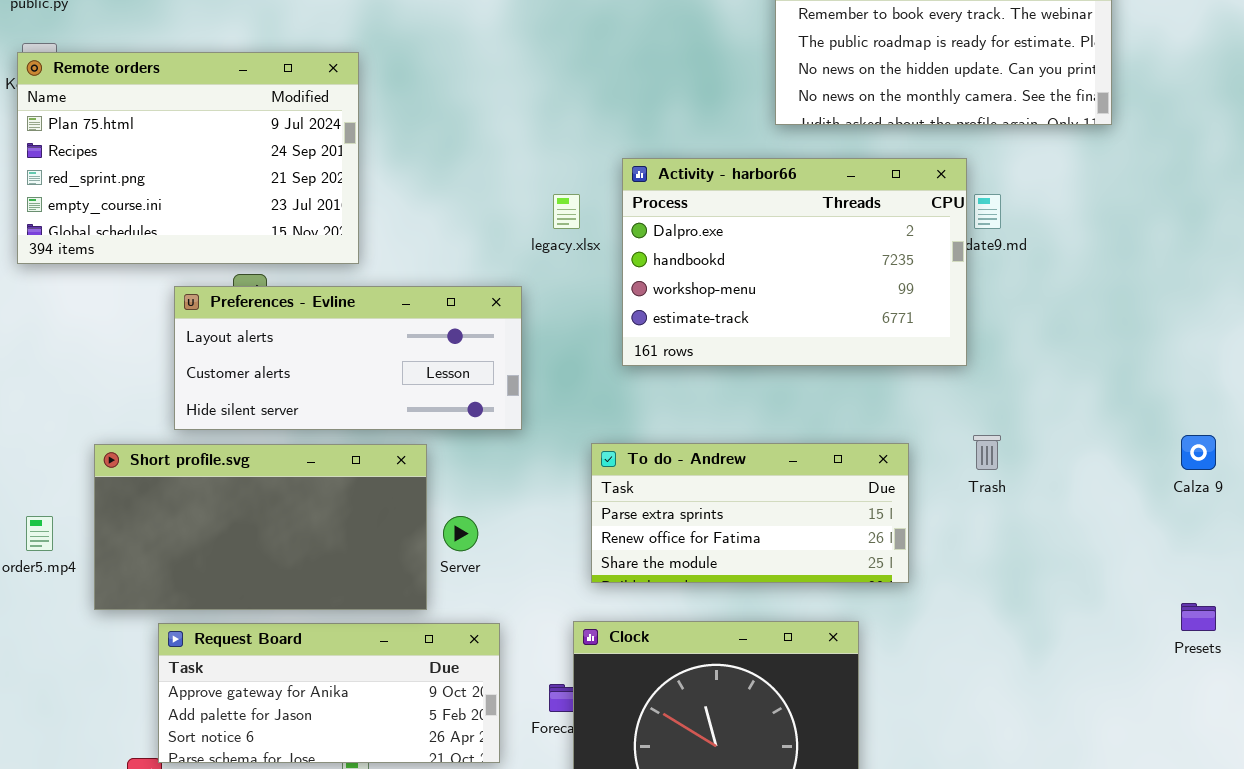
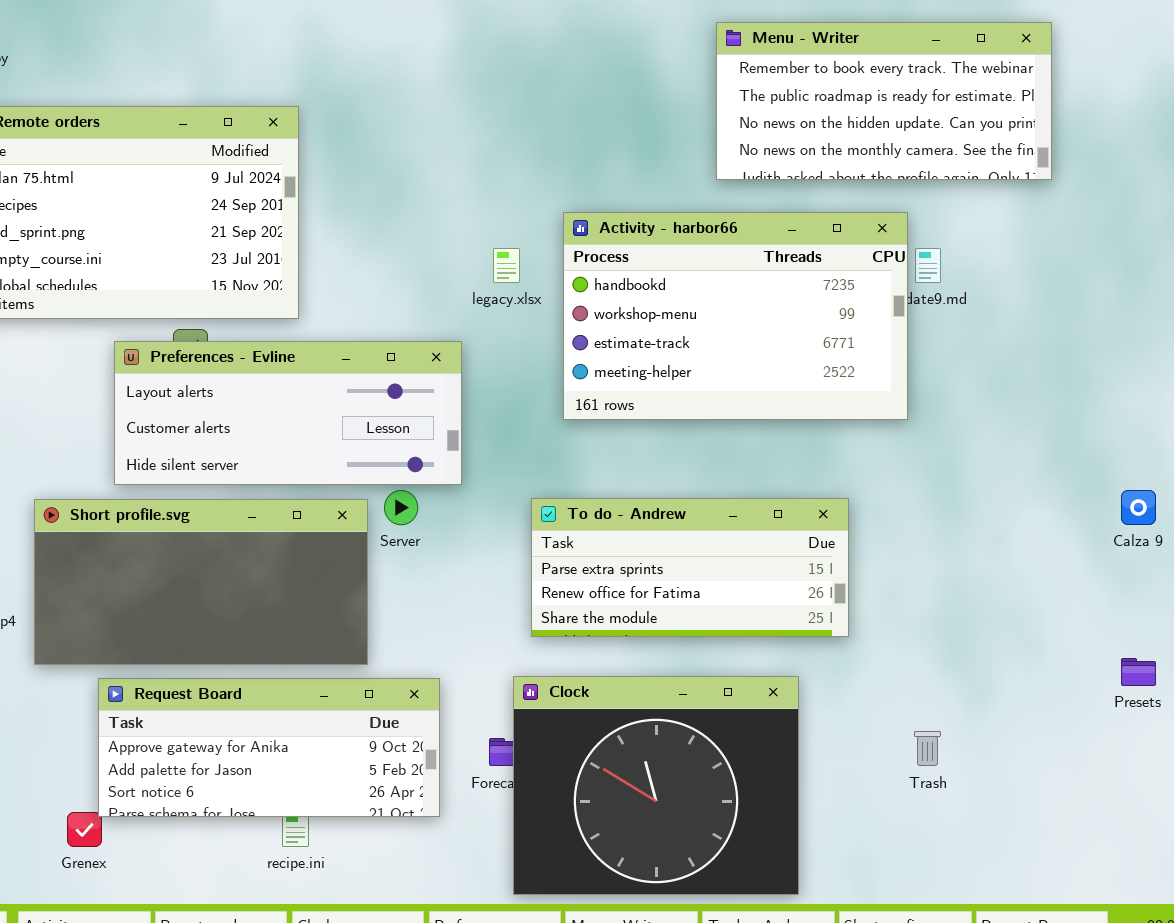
Activity - harbor66: [622,158,967,366] -> [563,212,908,420], scrolled down 1 row
Trash: [973,435,1001,470] -> [914,731,941,766], moved
Server: [443,516,478,551] -> [384,490,418,525], moved

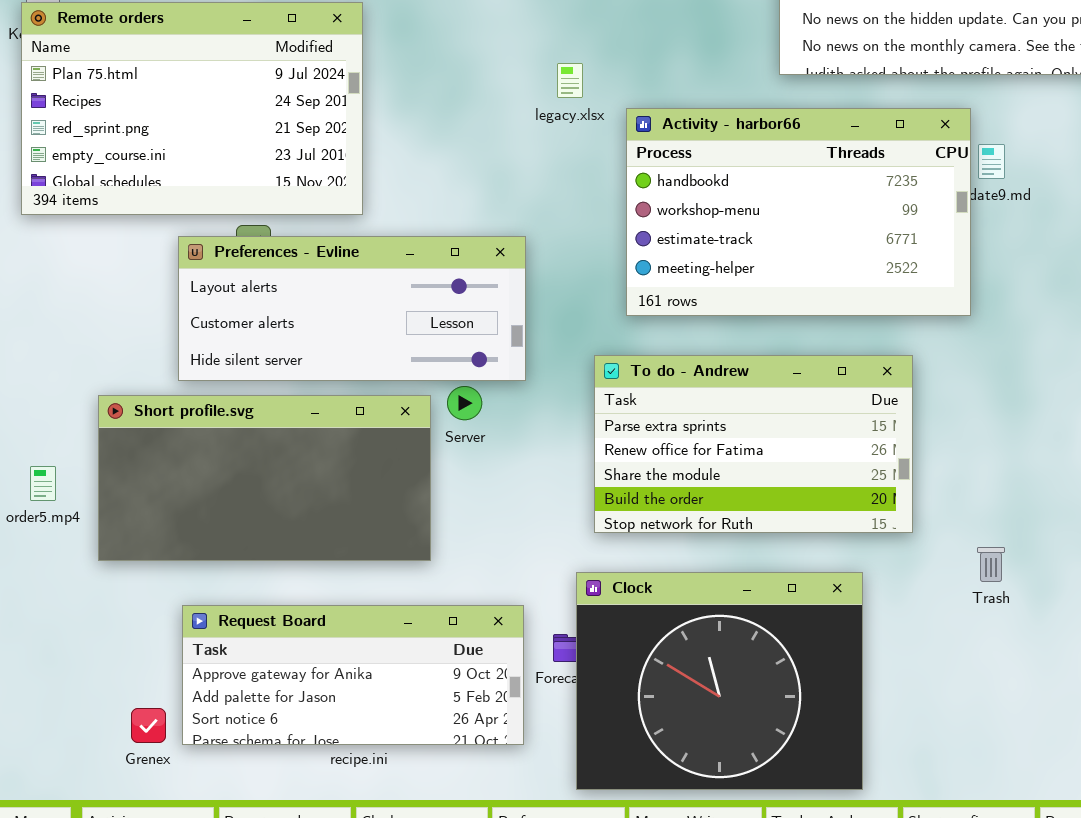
legacy.xlsx: [493,248,520,283] -> [557,63,583,98], moved
To do - Andrew: [531,498,849,637] -> [594,355,913,533], resized
Request Board: [98,678,440,817] -> [182,605,524,745], moved
Trash: [914,731,941,766] -> [977,547,1005,582], moved

